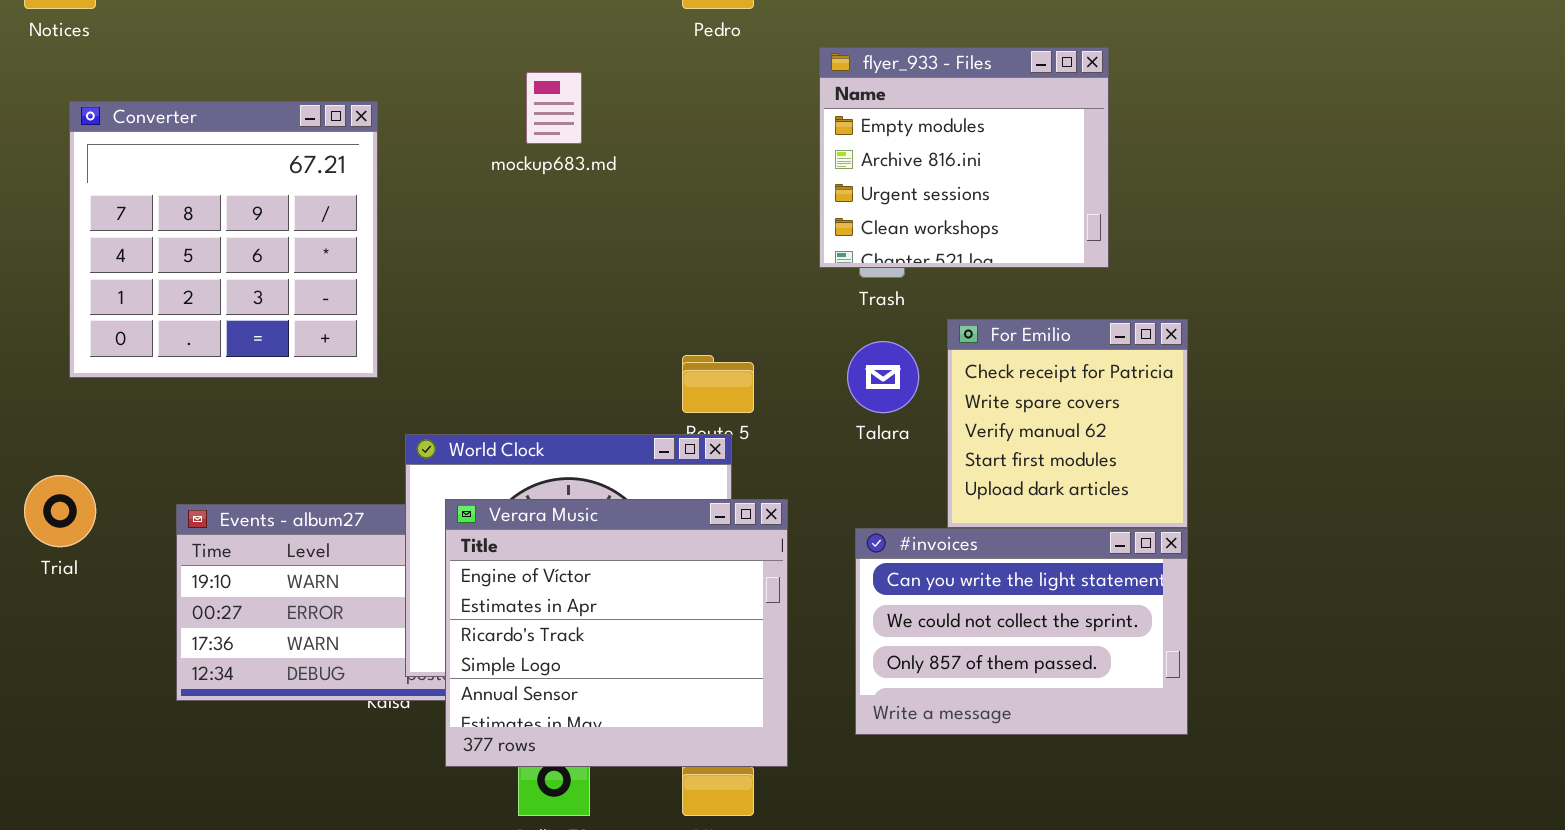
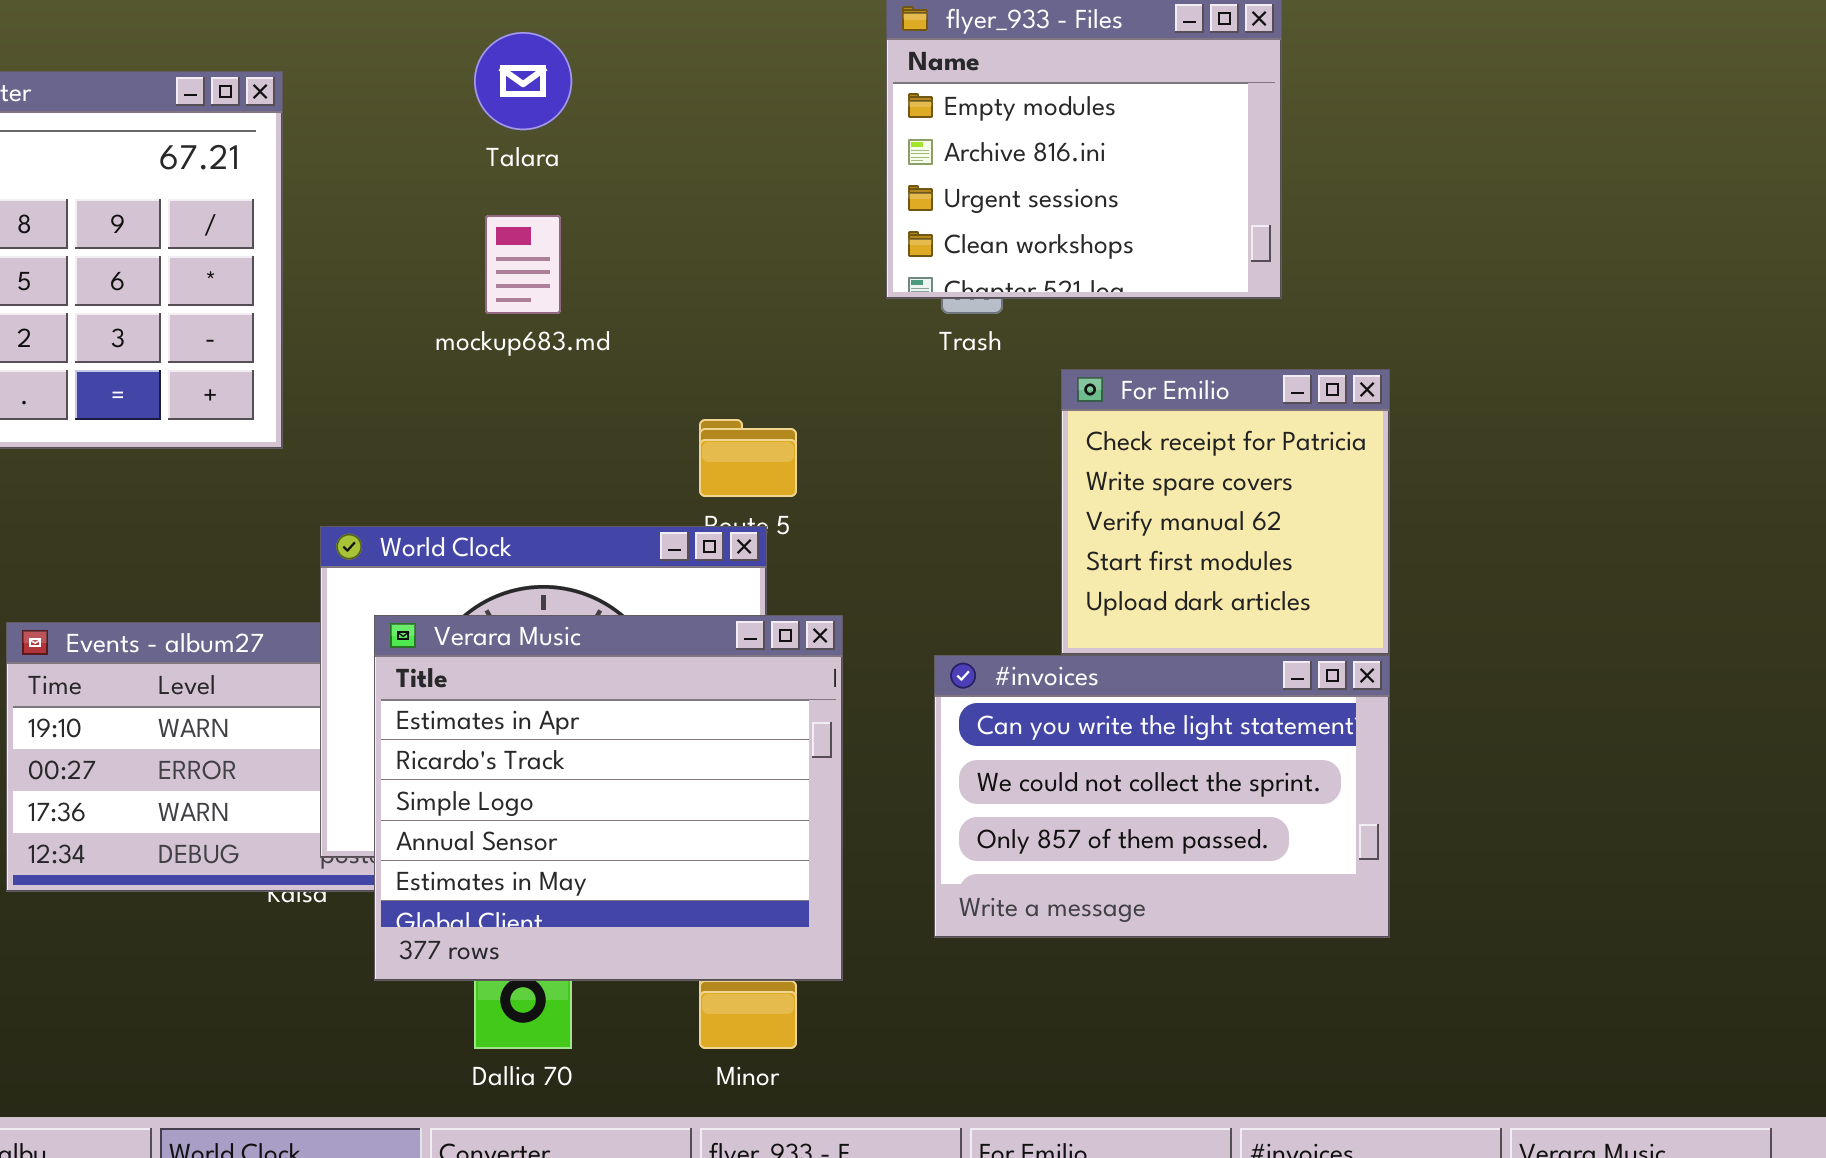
mockup683.md: [526,72,582,144] -> [485,215,561,314], moved
Talara: [847,341,919,413] -> [474,32,572,130], moved
Verara Music: [445,499,788,767] -> [374,615,843,981], scrolled down 1 row

